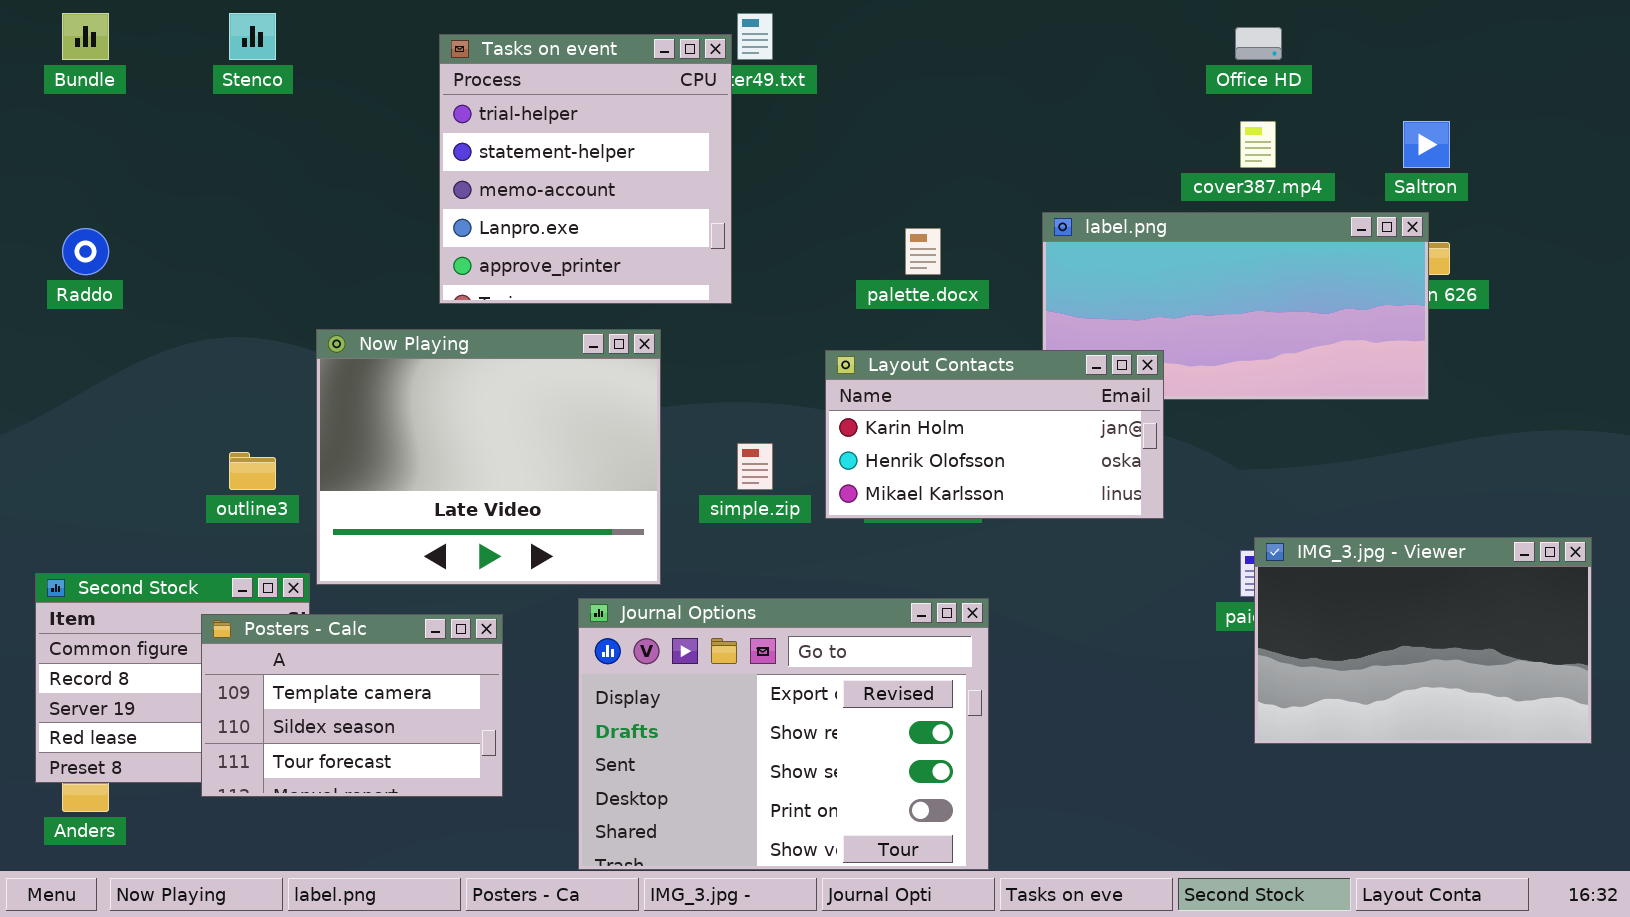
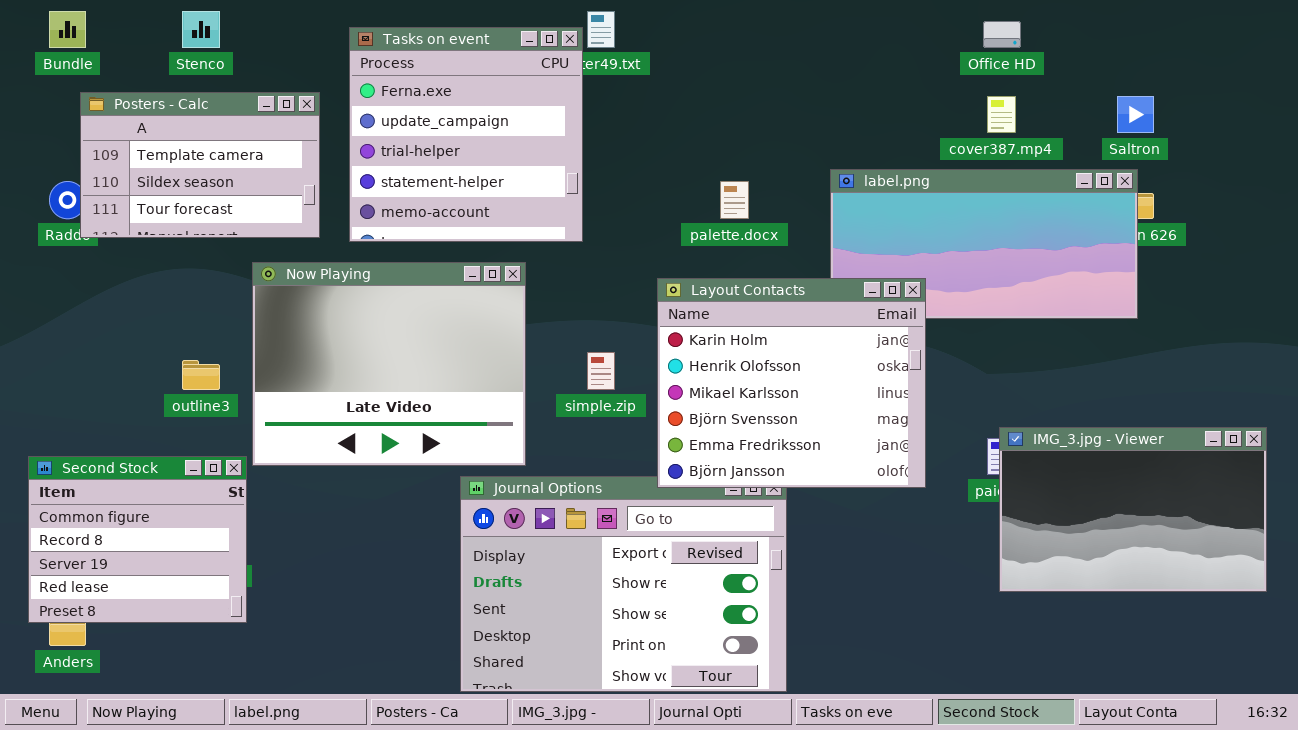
Tasks on event: [439,34,732,304] -> [349,27,583,242], scrolled up 2 rows
Layout Contacts: [825,350,1164,519] -> [657,278,926,488], resized
Posters - Calc: [201,614,503,797] -> [80,92,320,238], moved

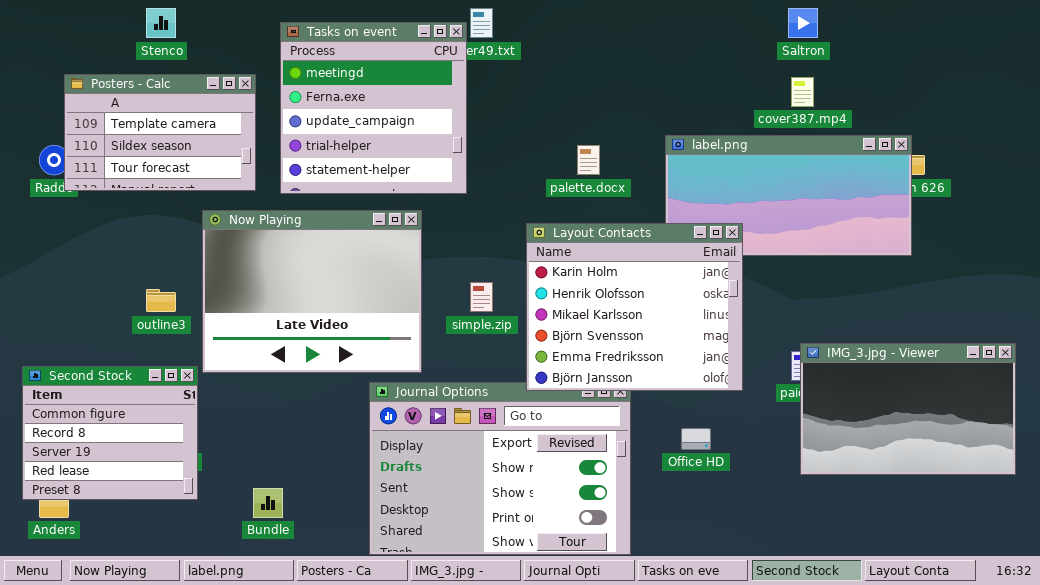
Bundle: [49,11,86,48] -> [253,488,283,518], moved
Office HD: [983,21,1021,48] -> [681,428,711,450], moved
Tasks on event: [349,27,583,242] -> [280,22,467,194], scrolled up 1 row
Saltron: [1117,96,1154,133] -> [788,8,818,38], moved

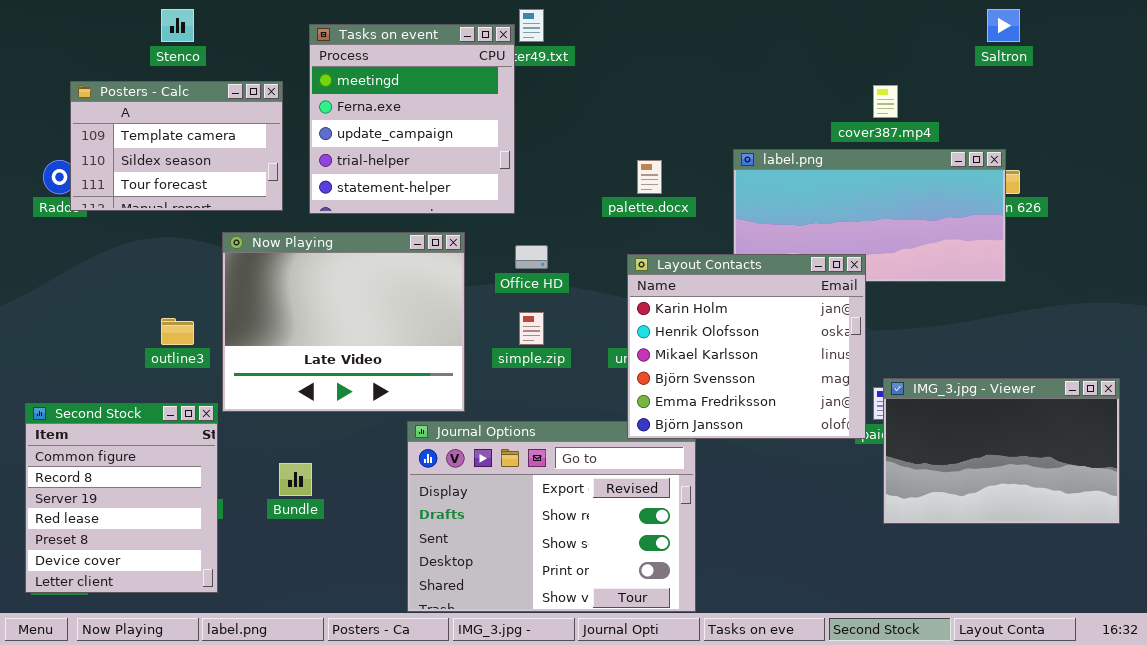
Saltron: [788,8,818,38] -> [987,9,1020,42], moved
Layout Contacts: [526,223,743,391] -> [627,254,866,439], moved
Second Stock: [22,366,198,500] -> [25,403,218,593], resized
Office HD: [681,428,711,450] -> [515,245,548,269], moved
Bundle: [253,488,283,518] -> [279,463,312,496], moved

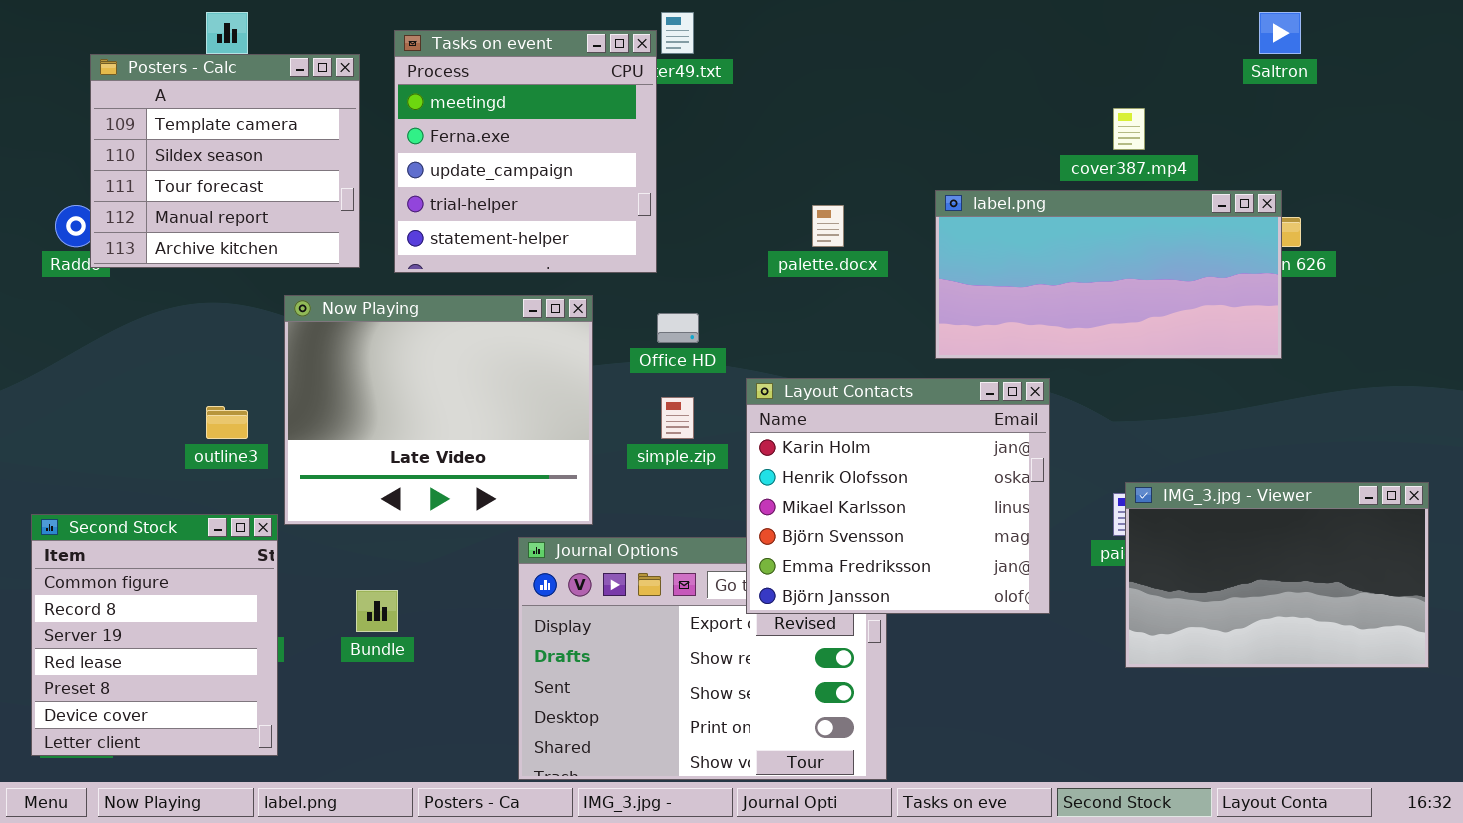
Posters - Calc: [70,81,283,211] -> [90,54,360,268], resized
Layout Contacts: [627,254,866,439] -> [746,378,1050,614], moved

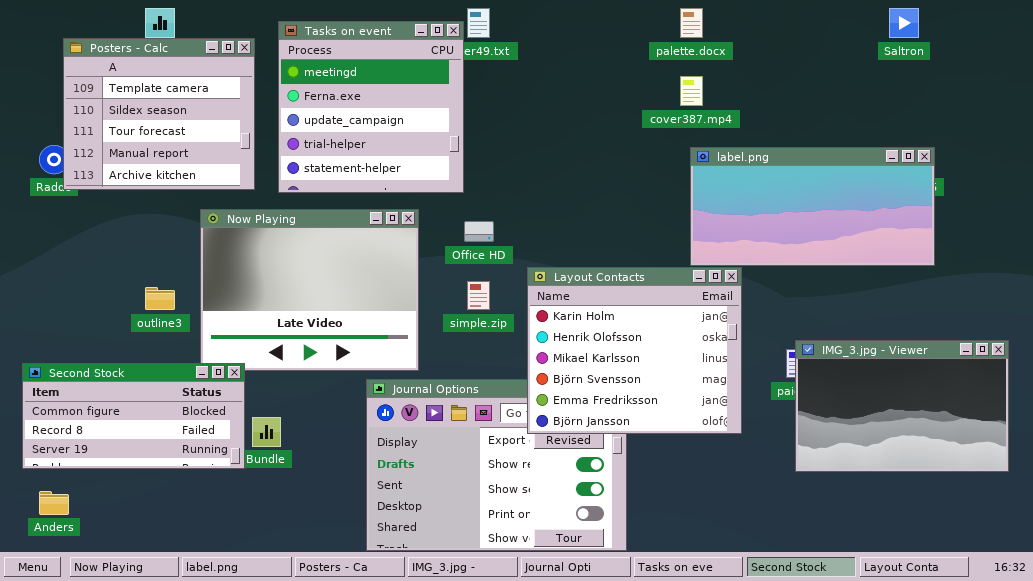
cover387.mp4: [1113,108,1145,150] -> [680,76,703,106], moved
label.png: [935,190,1282,359] -> [690,147,935,266], moved
palette.docx: [812,205,844,247] -> [680,8,703,38], moved
Second Stock: [31,514,278,756] -> [22,363,245,469], resized

